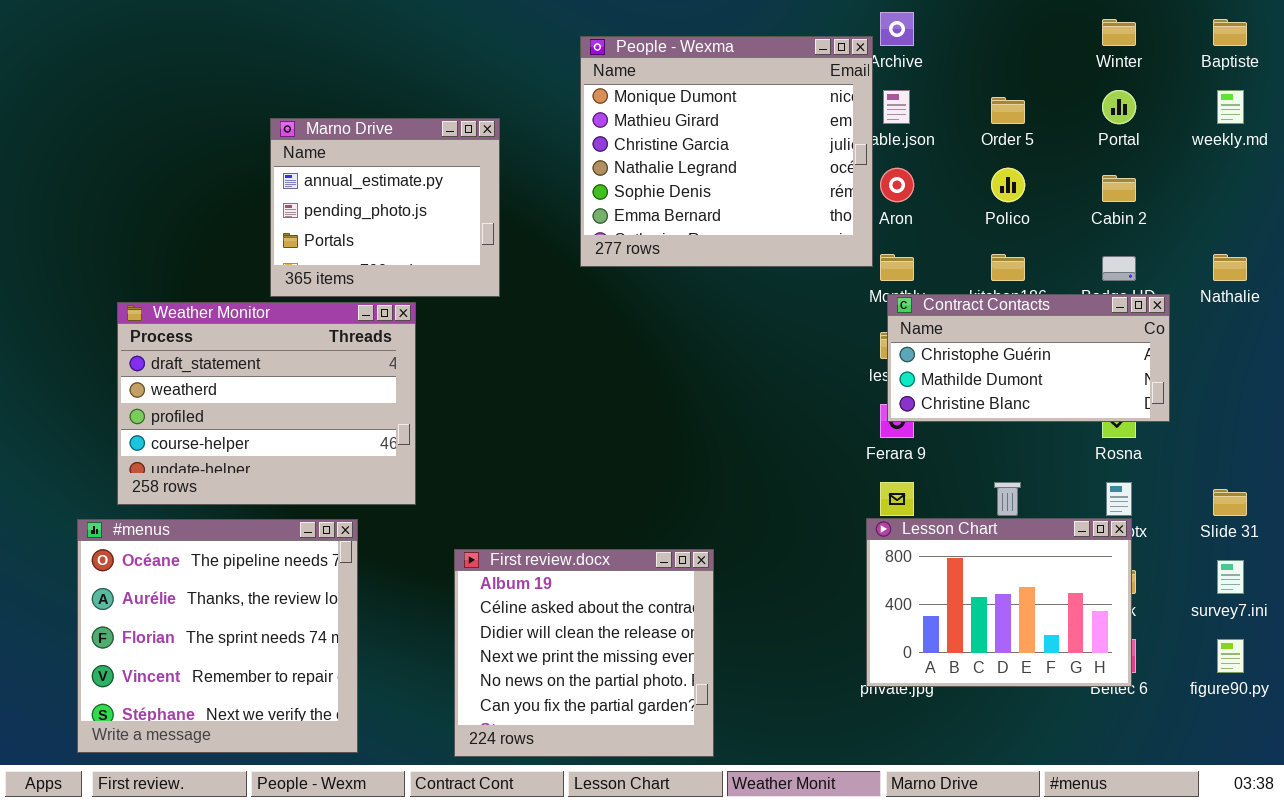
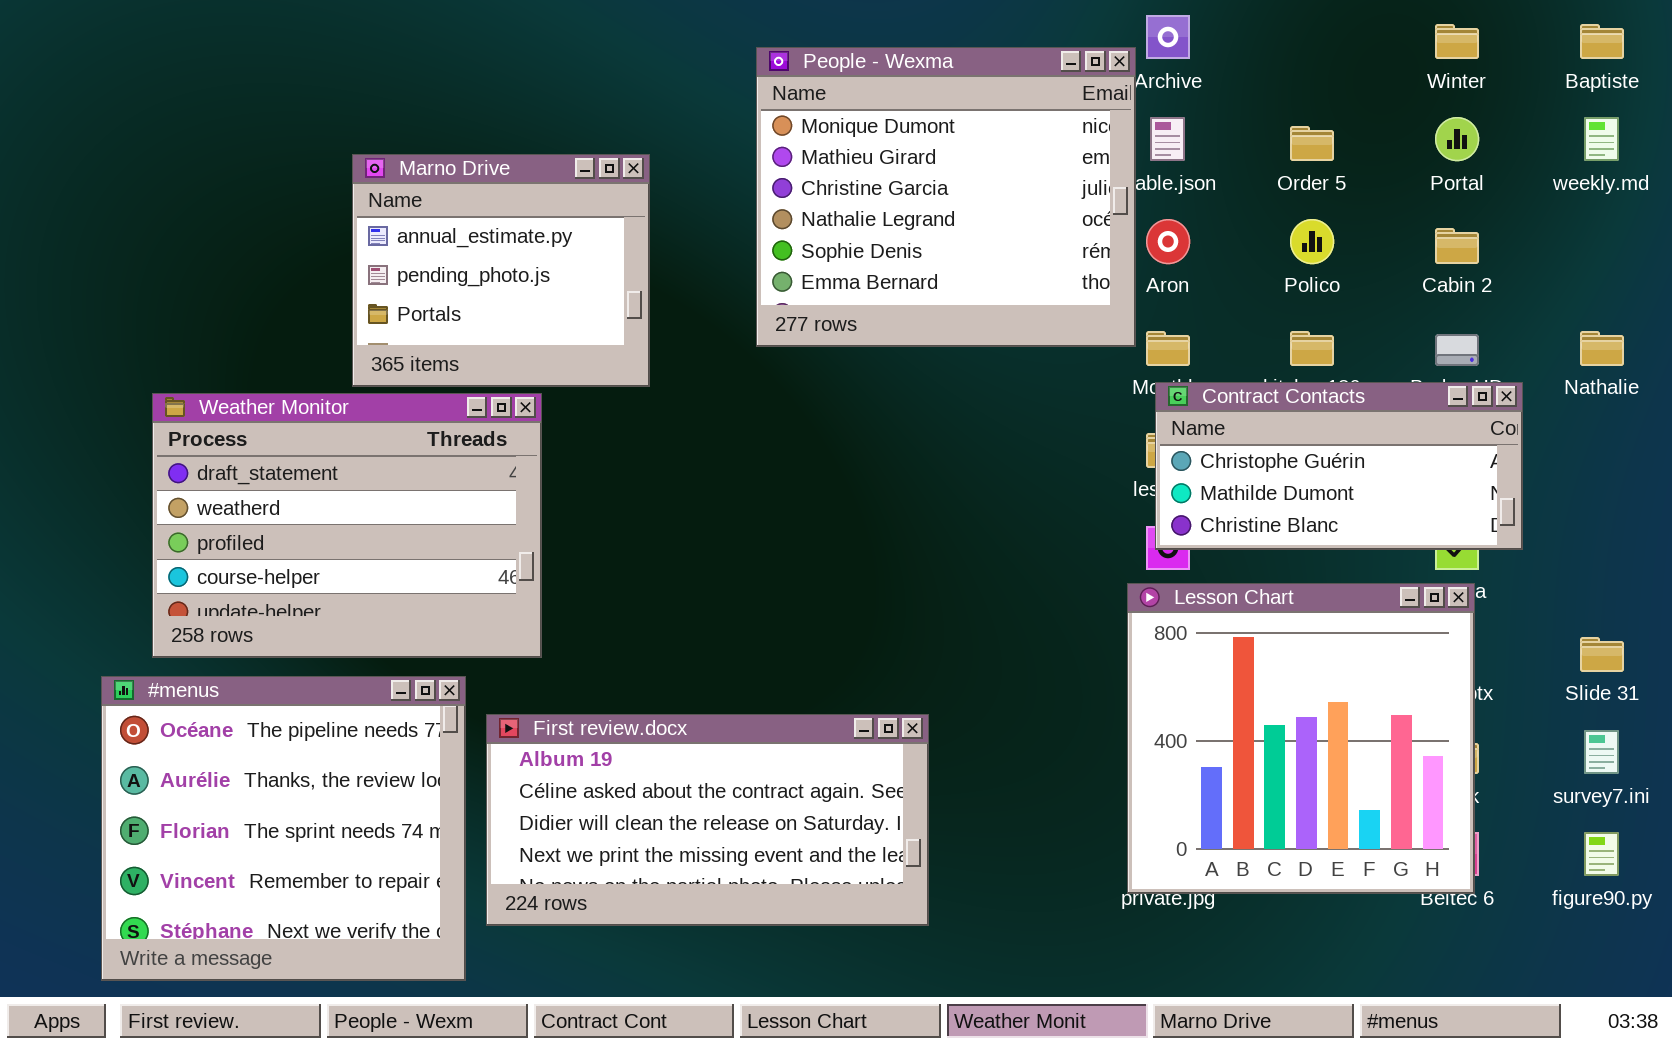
Lesson Chart: [866,518,1132,687] -> [1127,583,1475,894], resized
First review.docx: [454,549,714,757] -> [486,714,929,926], resized

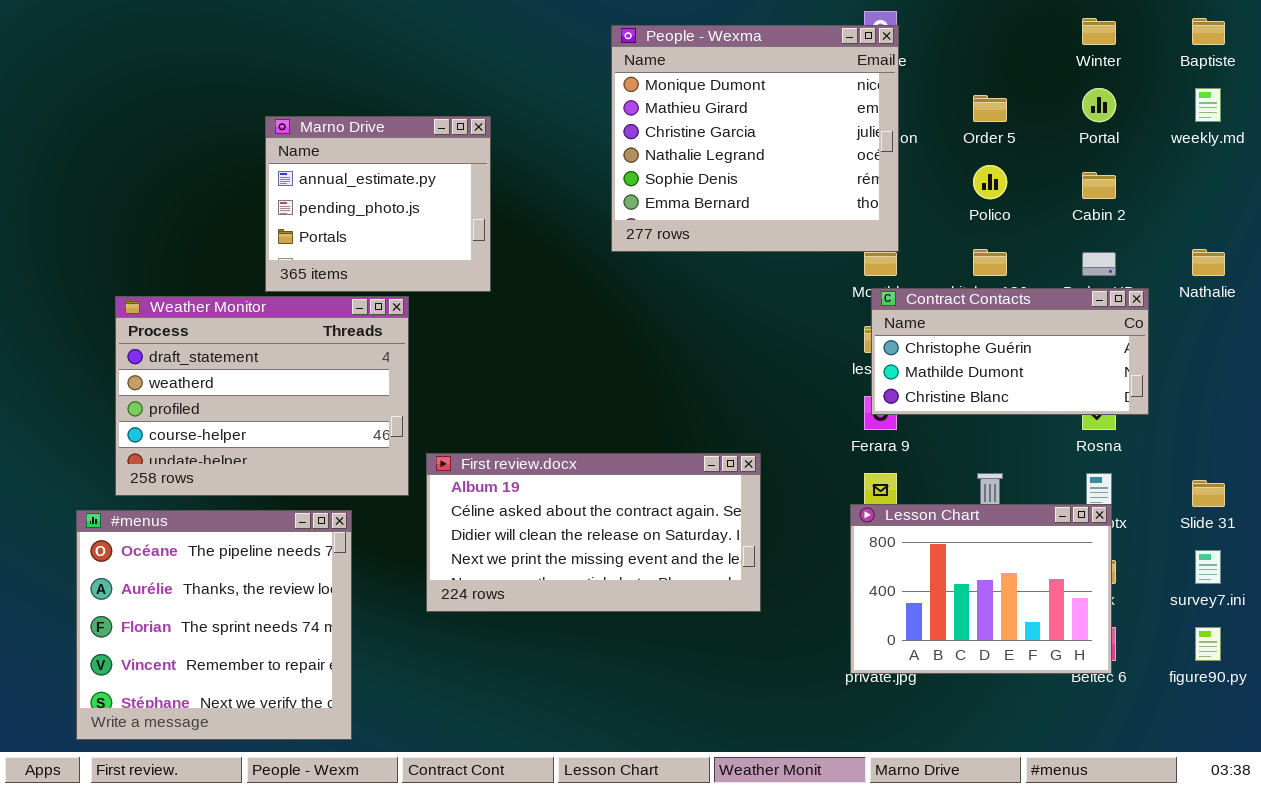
People - Wexma: [756,47,1136,347] -> [611,25,899,252], moved
Lesson Chart: [1127,583,1475,894] -> [850,504,1112,674], resized
First review.docx: [486,714,929,926] -> [426,453,761,612], moved

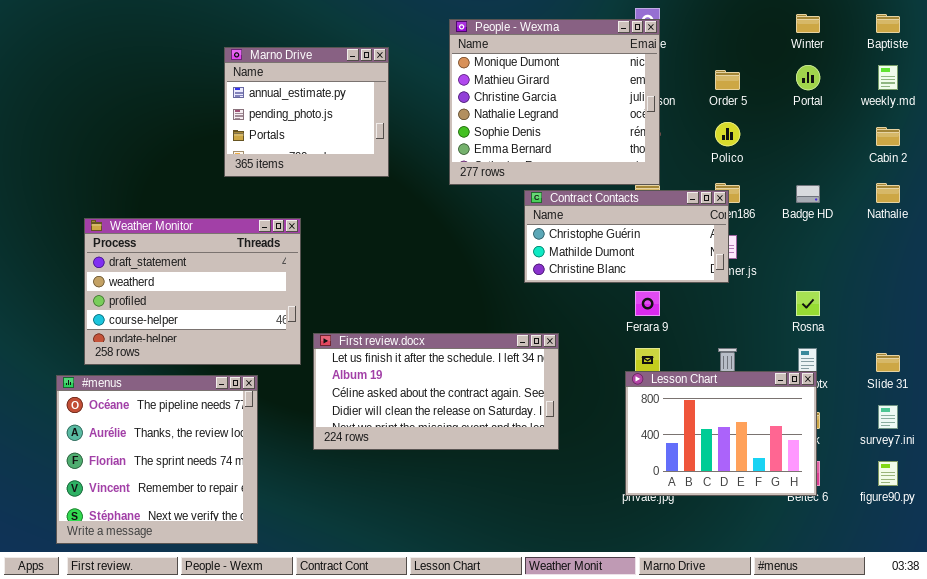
Marno Drive: [265,116,491,292] -> [224,47,389,177], moved
Cabin 2: [1082,172,1116,199] -> [876,127,900,146], moved
Contract Contacts: [871,288,1149,415] -> [524,190,729,283], moved
First review.docx: [426,453,761,612] -> [313,333,559,450], scrolled up 1 row

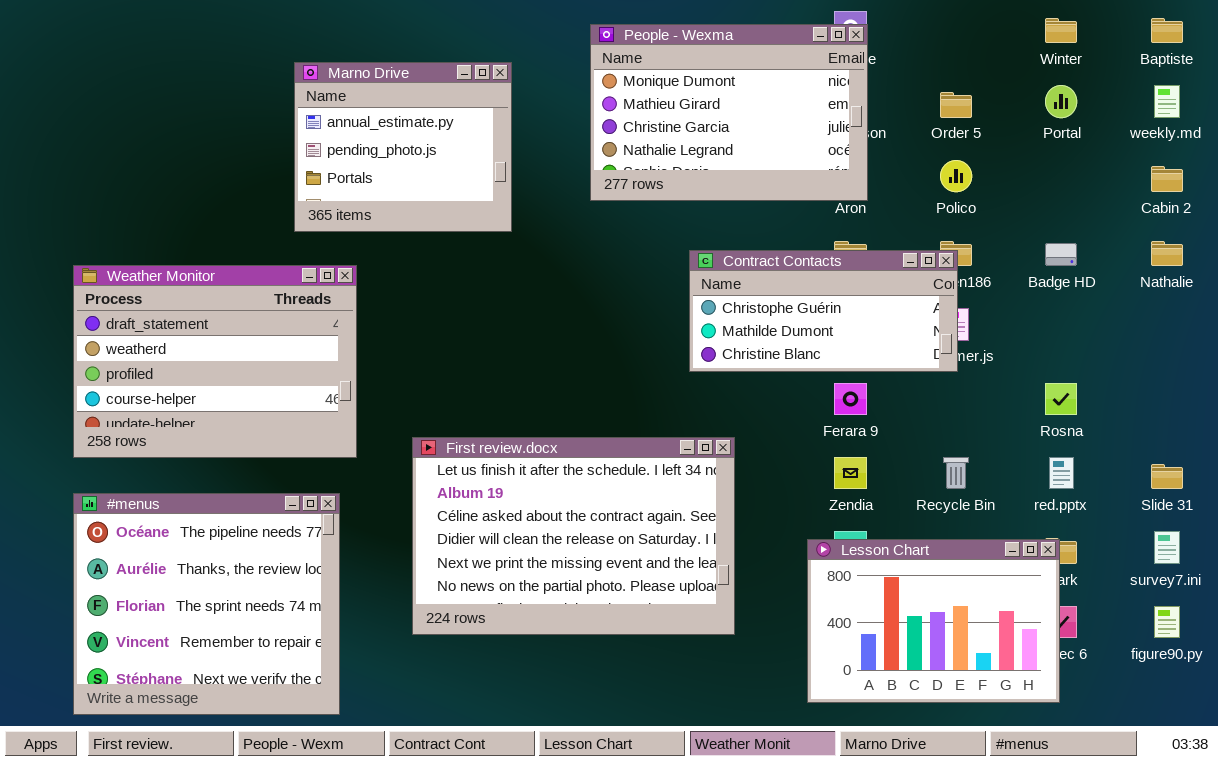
People - Wexma: [449,19,660,185] -> [590,24,868,201], resized
Weather Monitor: [84,218,301,365] -> [73,265,357,458], moved
First review.docx: [313,333,559,450] -> [412,437,735,635], resized
Lesson Chart: [625,371,817,496] -> [807,539,1060,703], moved

